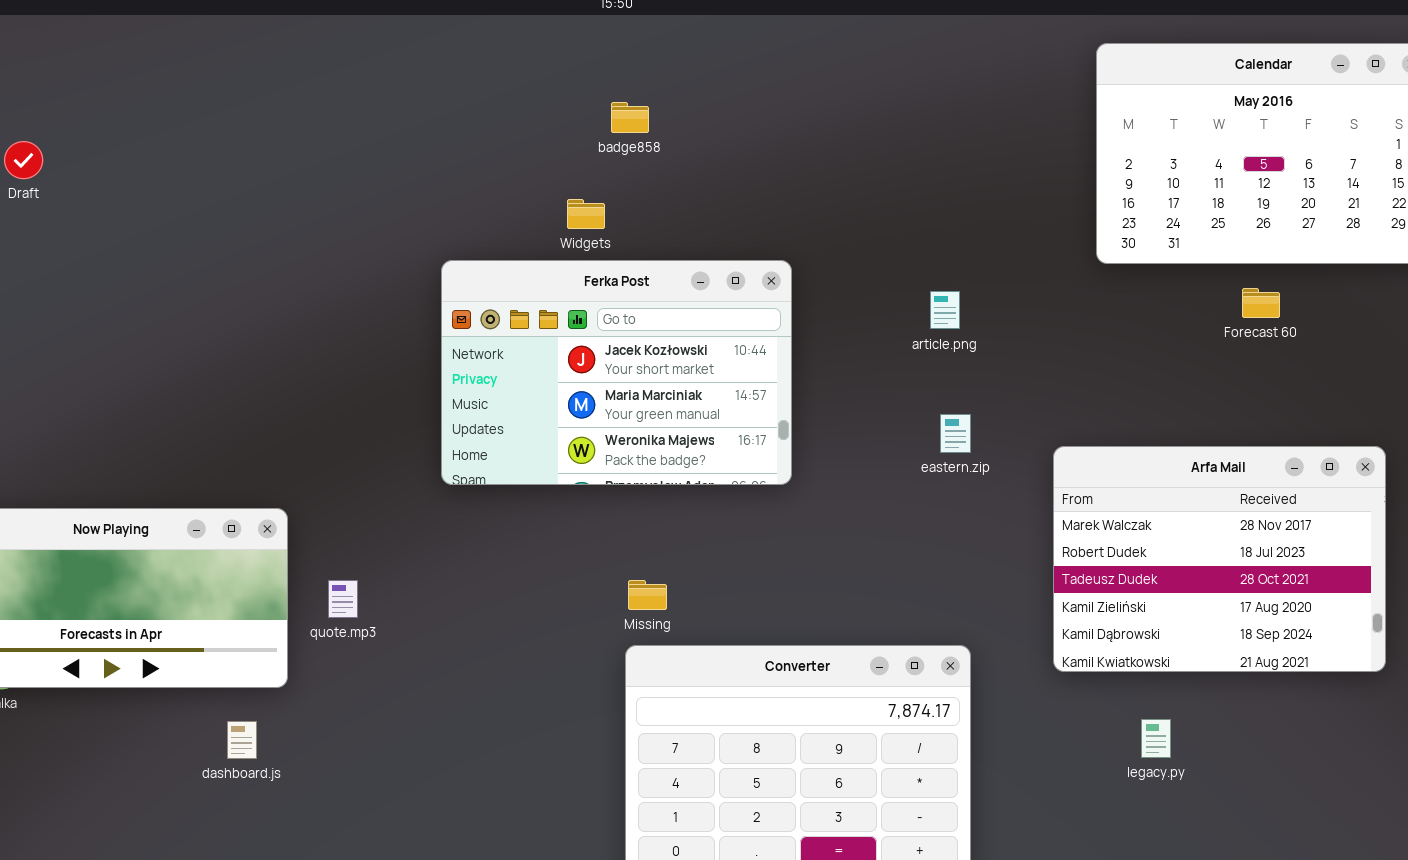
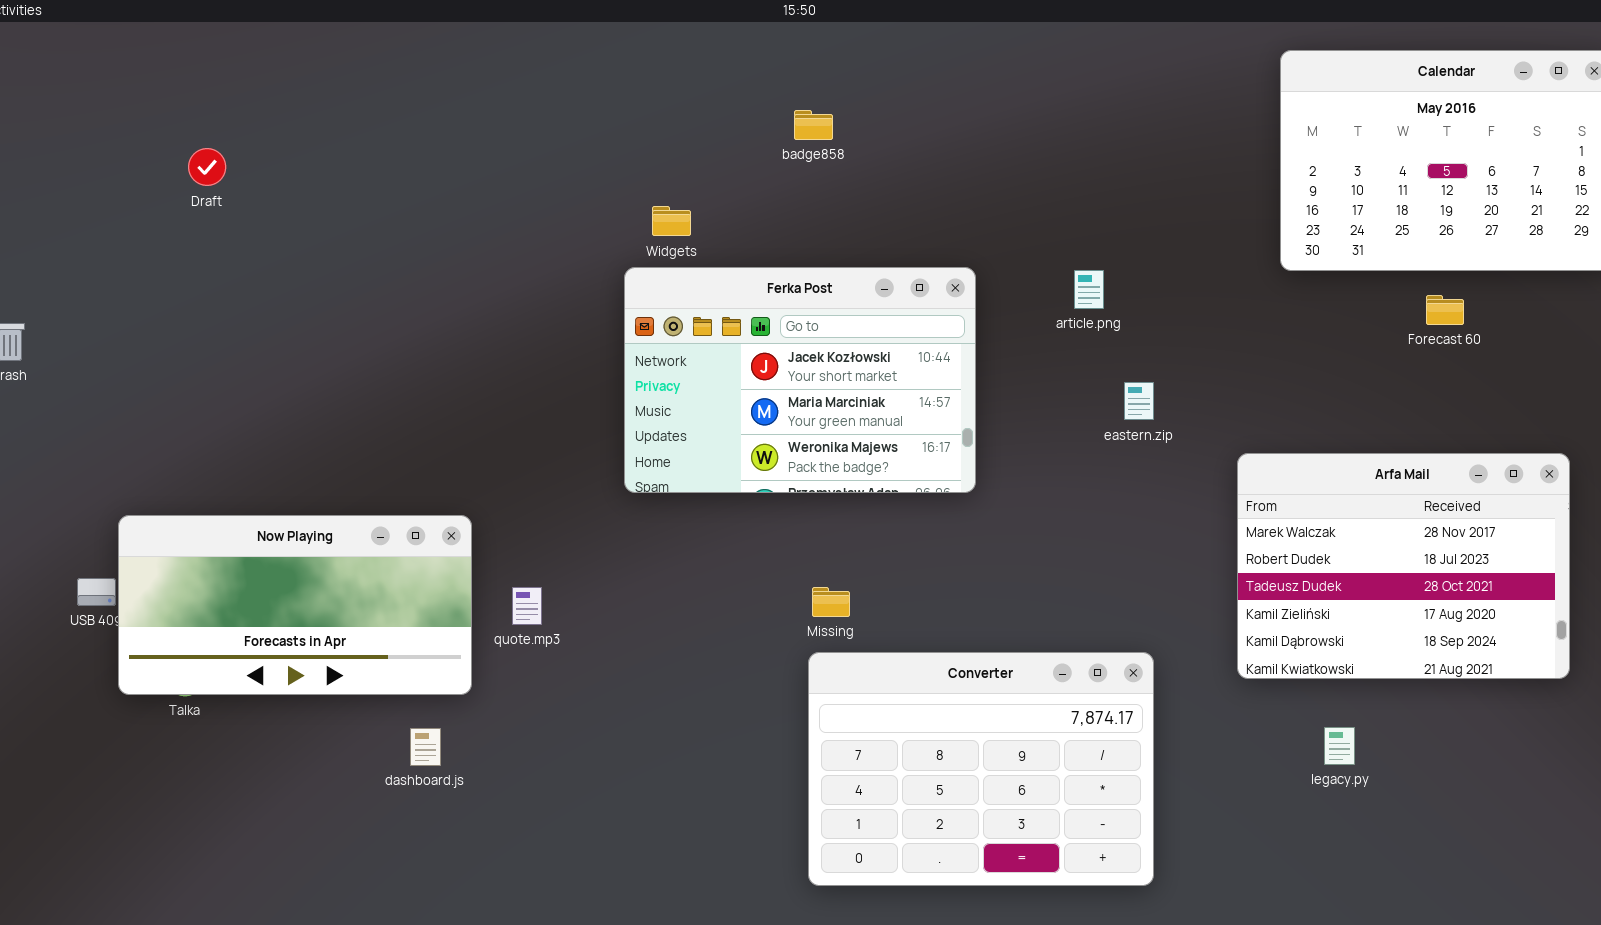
Widgets: [567,199,605,229] -> [652,206,691,236], moved
article.png: [930,291,960,329] -> [1074,270,1104,309], moved
eastern.zip: [940,414,971,453] -> [1124,382,1154,420], moved

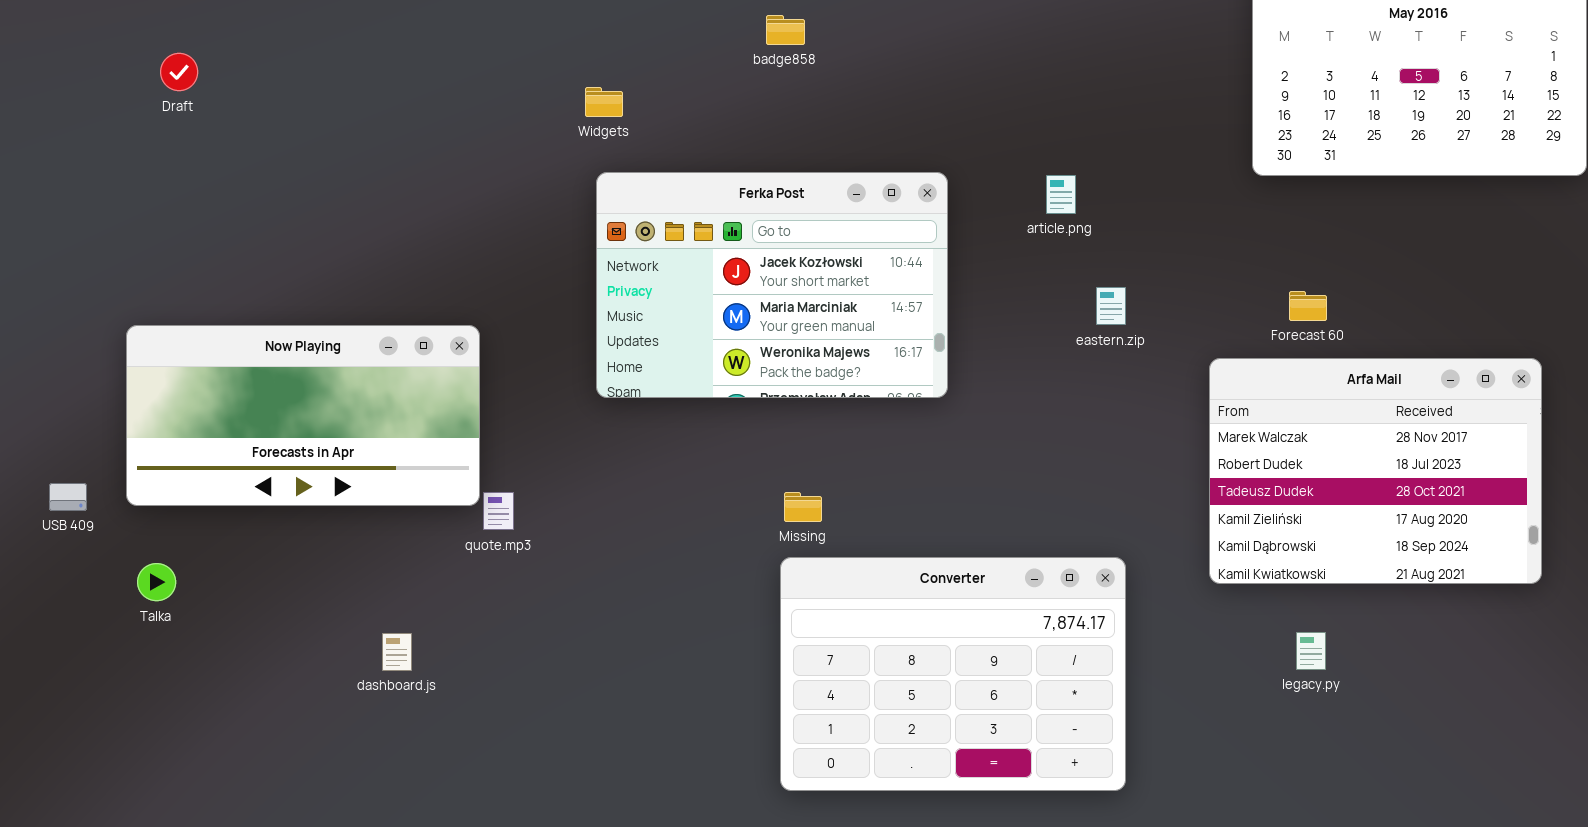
Widgets: [652,206,691,236] -> [585,87,623,117], moved
Forecast 60: [1426,295,1464,325] -> [1289,291,1327,321], moved
Now Playing: [118,515,472,695] -> [126,325,480,506], moved

